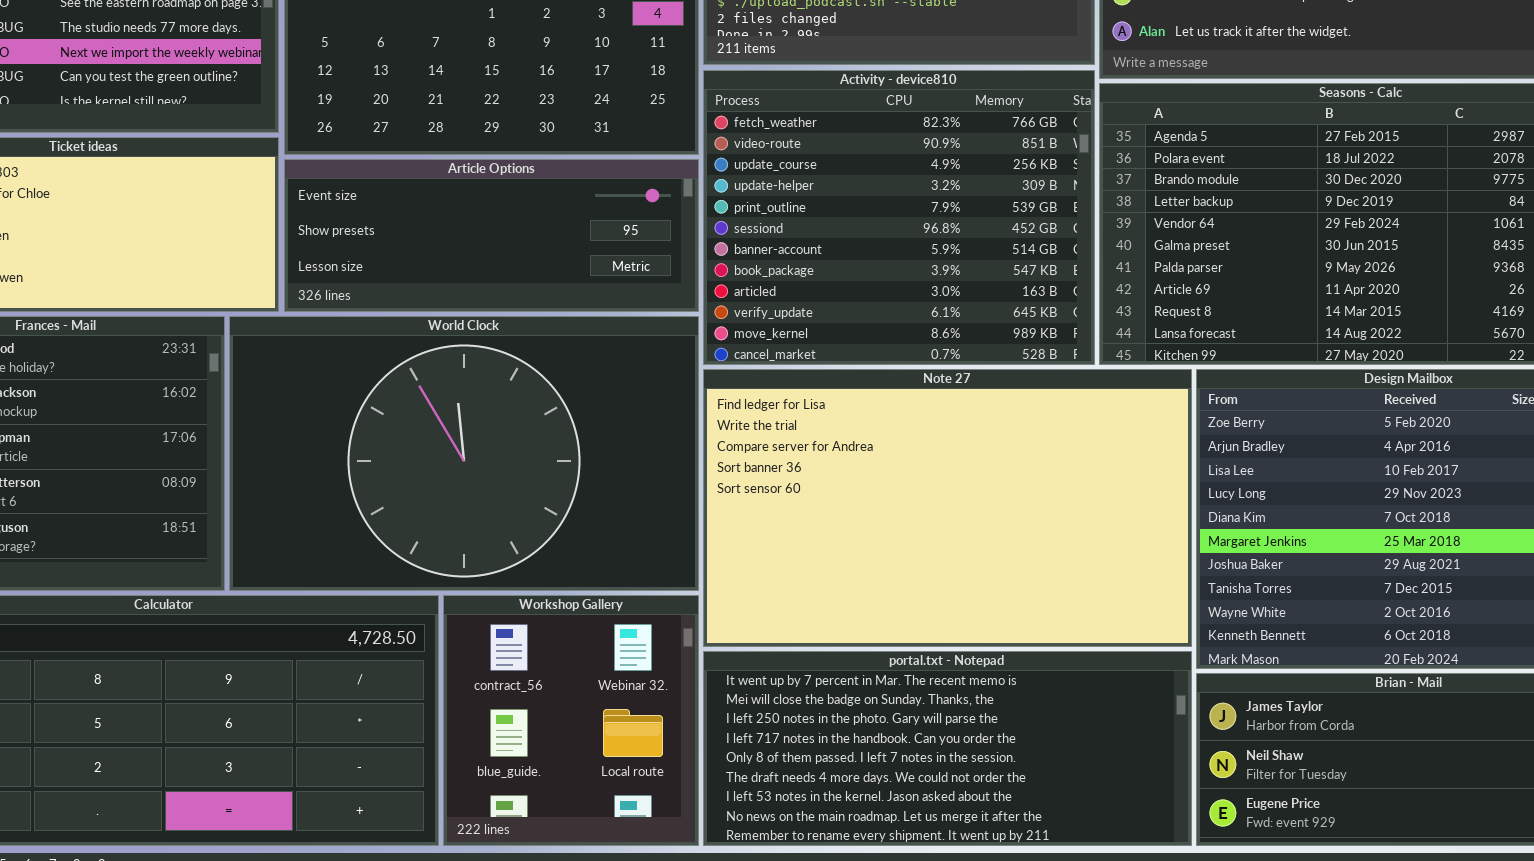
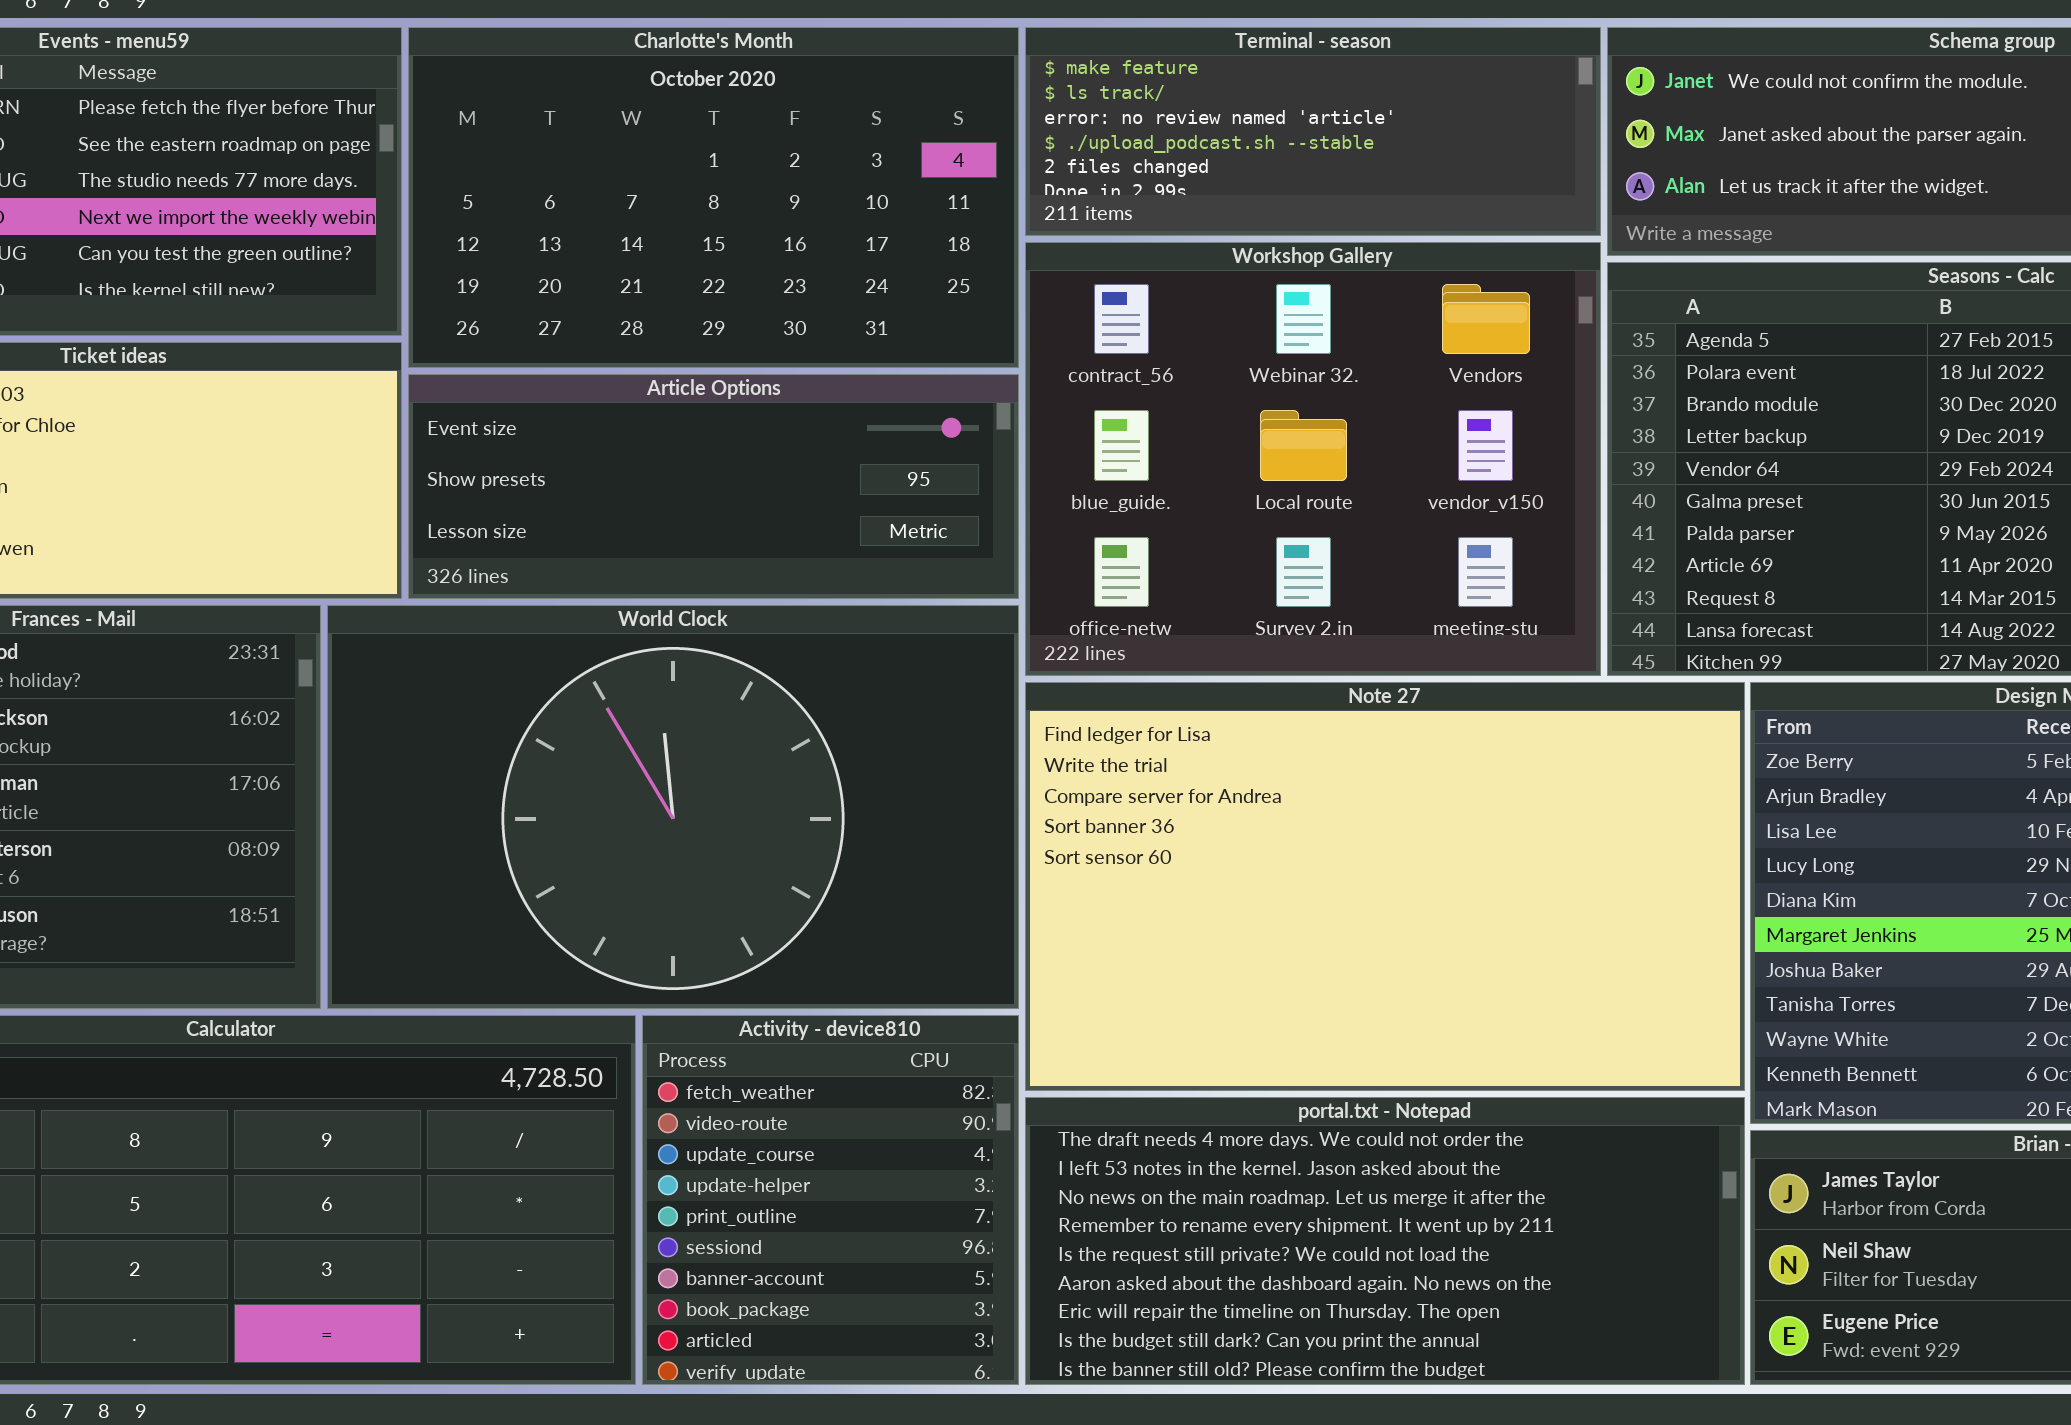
Activity - device810: [703,70,1095,365] -> [642,1015,1019,1385], moved, resized
Workshop Gallery: [443,595,699,846] -> [1025,242,1601,676], moved, resized
portal.txt - Notepad: [703,651,1192,846] -> [1025,1097,1745,1385], scrolled down 5 rows

